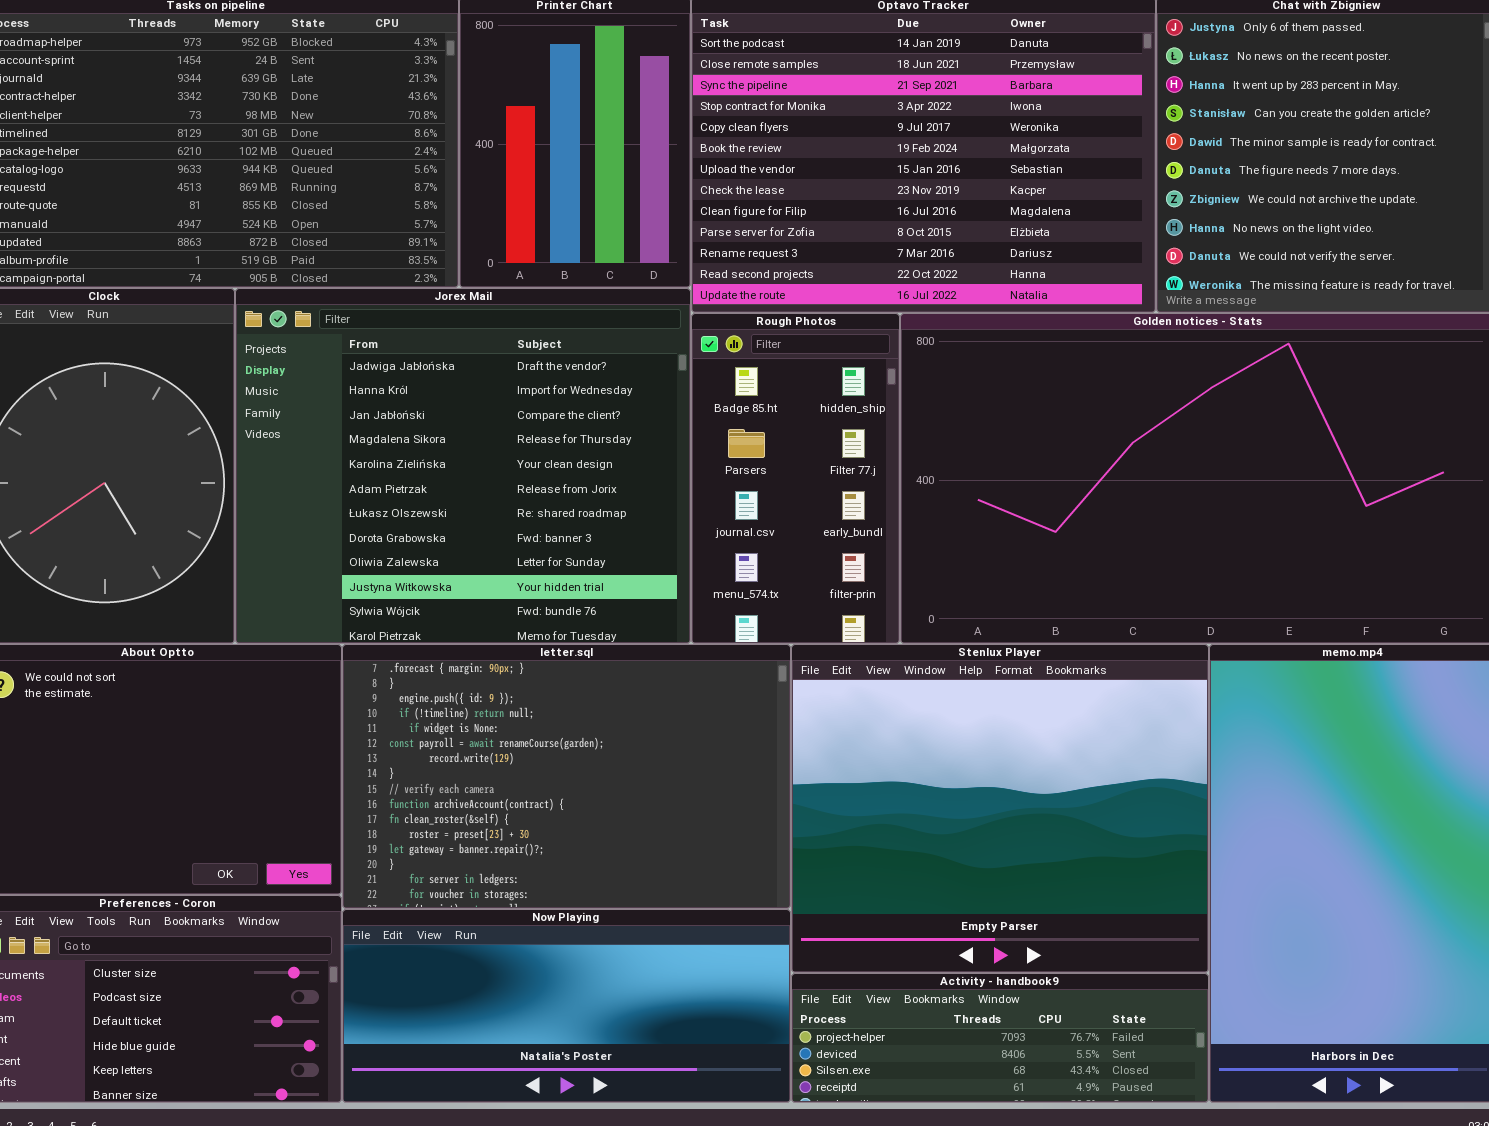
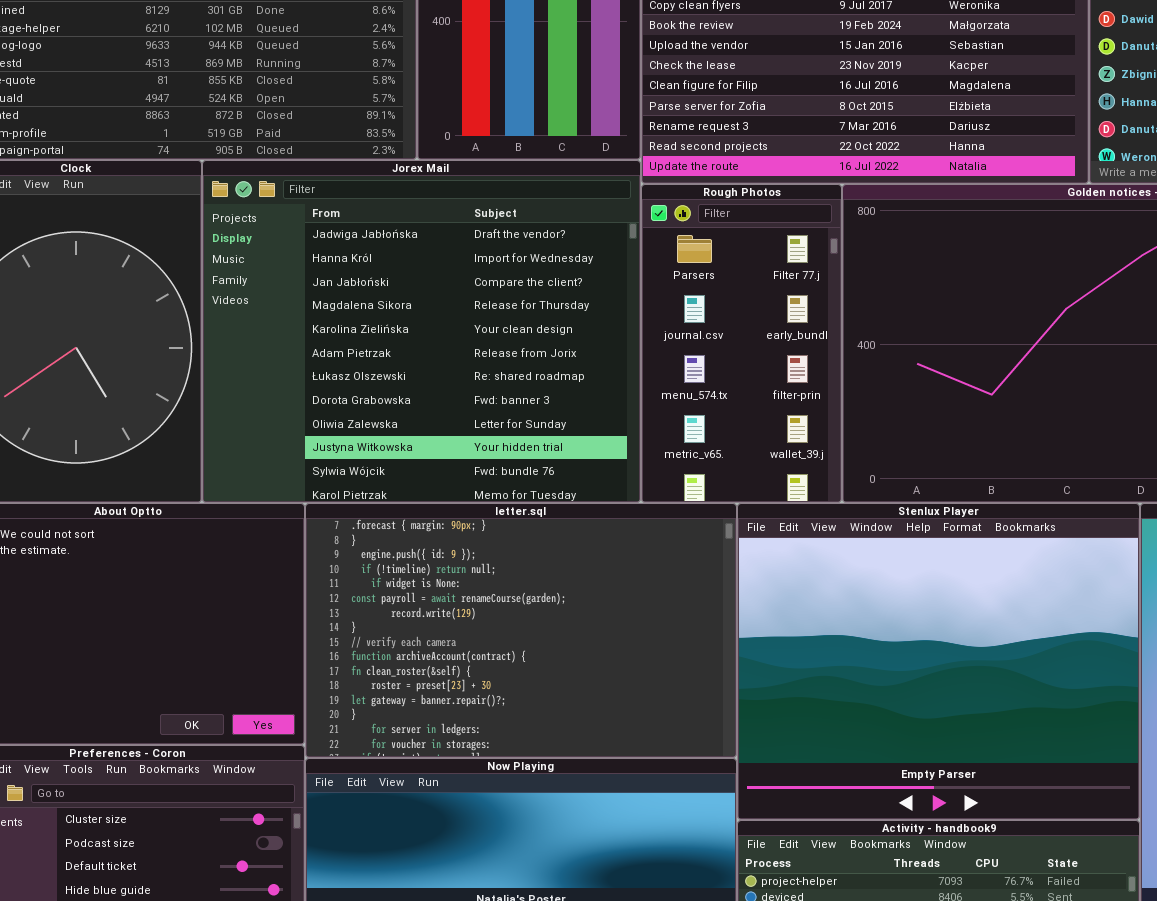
Rough Photos: [691,313,900,644] -> [641,184,842,503], scrolled down 1 row

